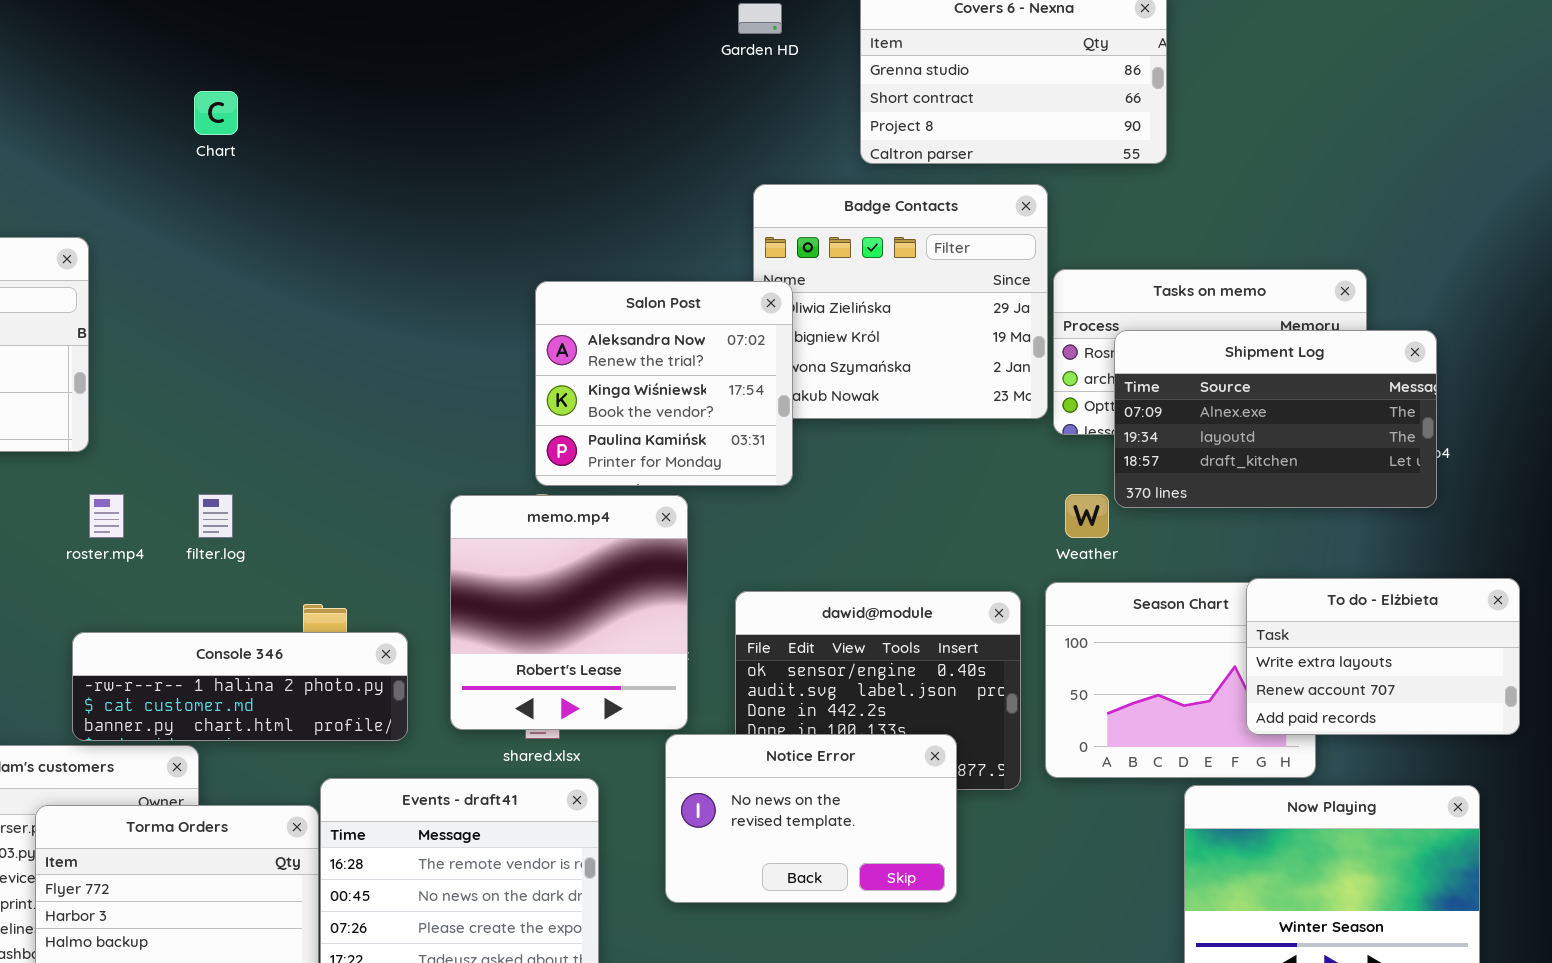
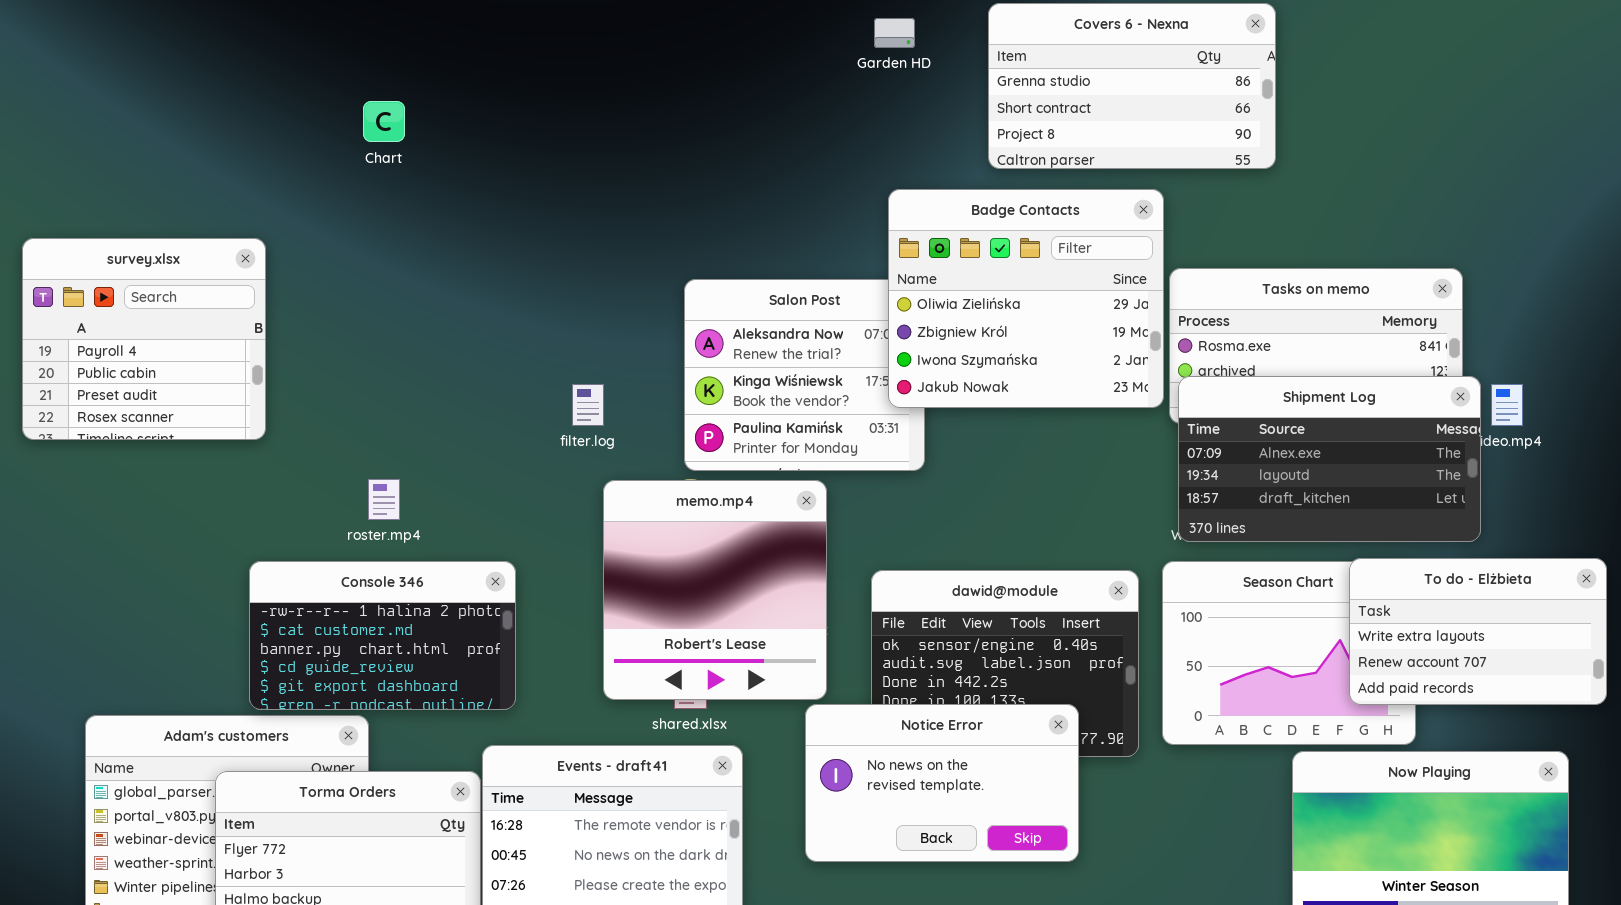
Badge Contacts: [753,184,1048,419] -> [888,189,1164,408], raised
Shipment Log: [1114,330,1437,508] -> [1178,376,1481,542], moved
roster.mp4: [89,494,124,538] -> [368,479,400,520], moved
filter.log: [198,494,233,538] -> [572,384,604,426], moved
Console 346: [72,632,408,741] -> [249,561,516,710], resized

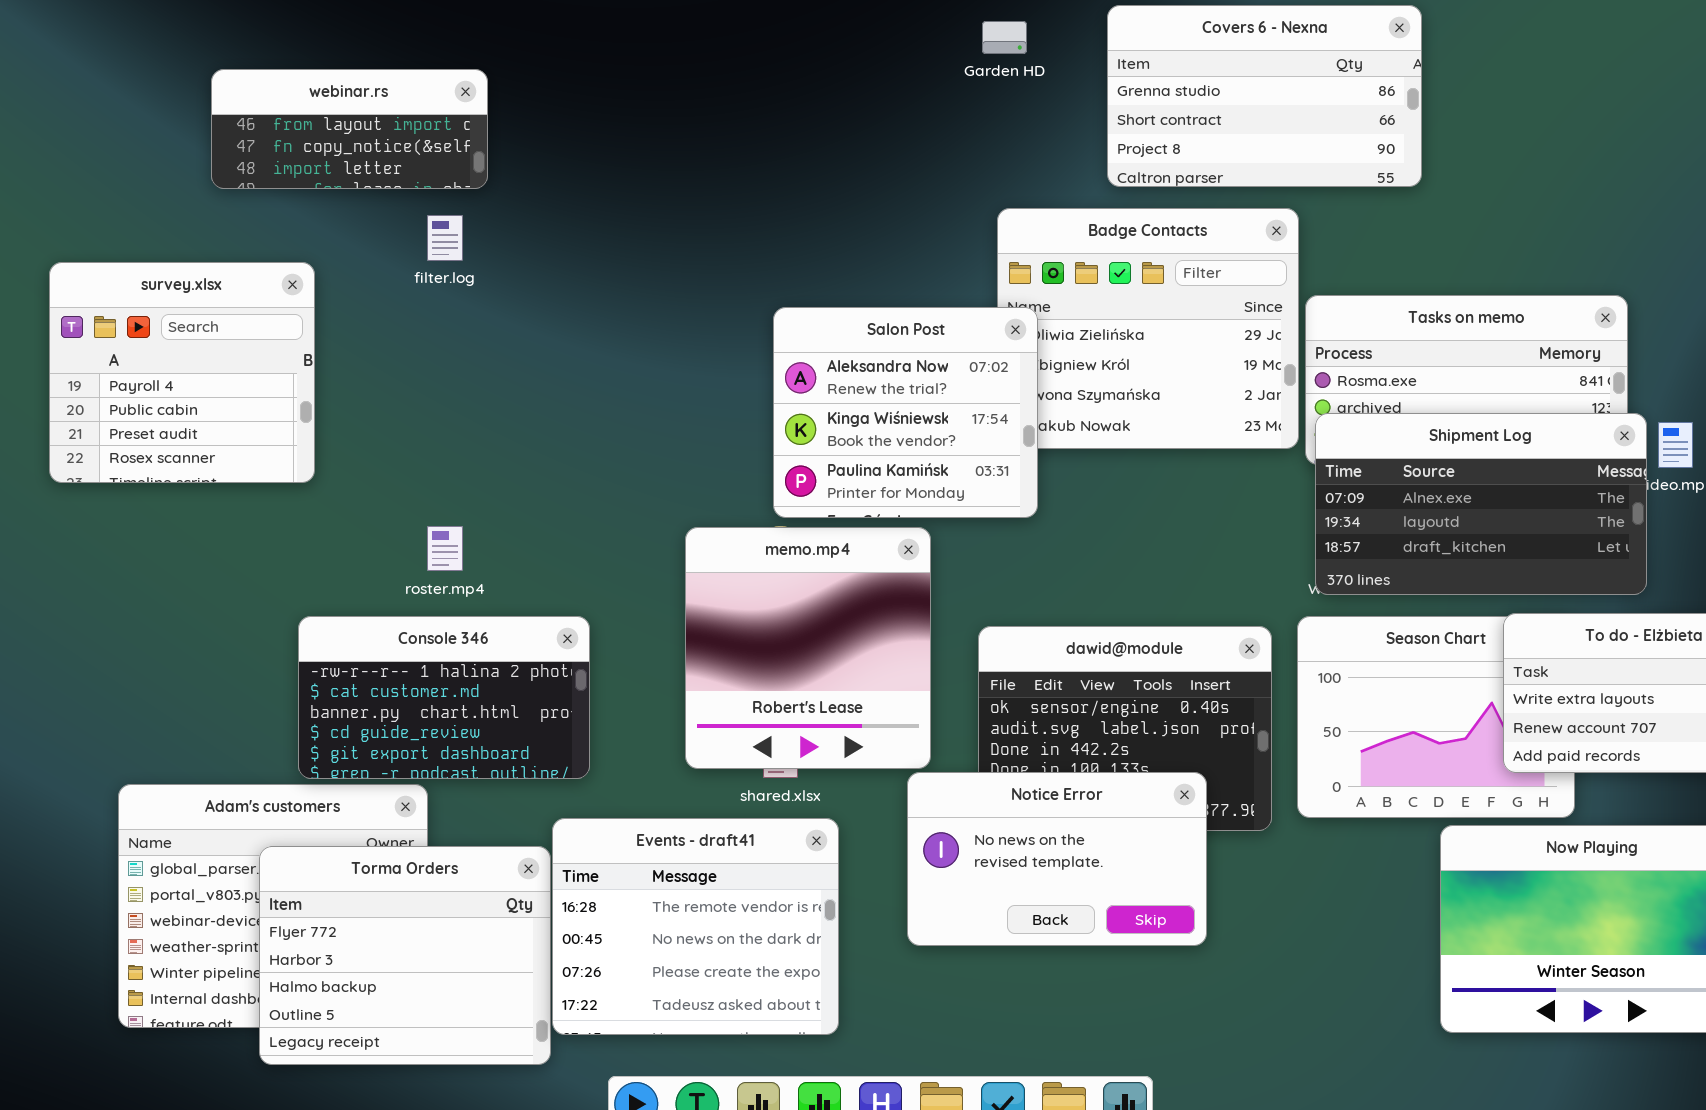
webinar.rs: none -> [211,69,488,189], opened
Salon Post: [684,279,925,471] -> [773,307,1038,518], raised
filter.log: [572,384,604,426] -> [427,215,463,261], moved

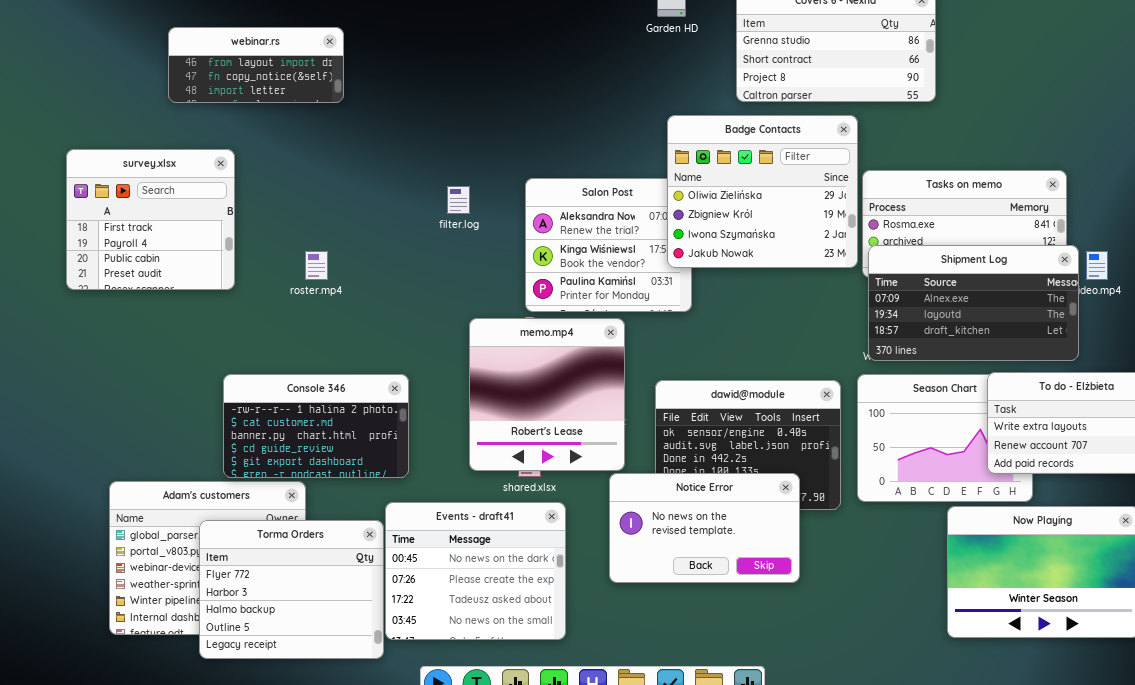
Badge Contacts: [997,208,1299,449] -> [667,115,858,268], raised
filter.log: [427,215,463,261] -> [447,186,470,214], moved
survey.xlsx: [49,262,315,483] -> [66,149,235,290], scrolled up 1 row
roster.mp4: [427,526,463,571] -> [305,251,328,280], moved
Events - draft41: [552,818,839,1035] -> [385,502,566,640], scrolled down 1 row

